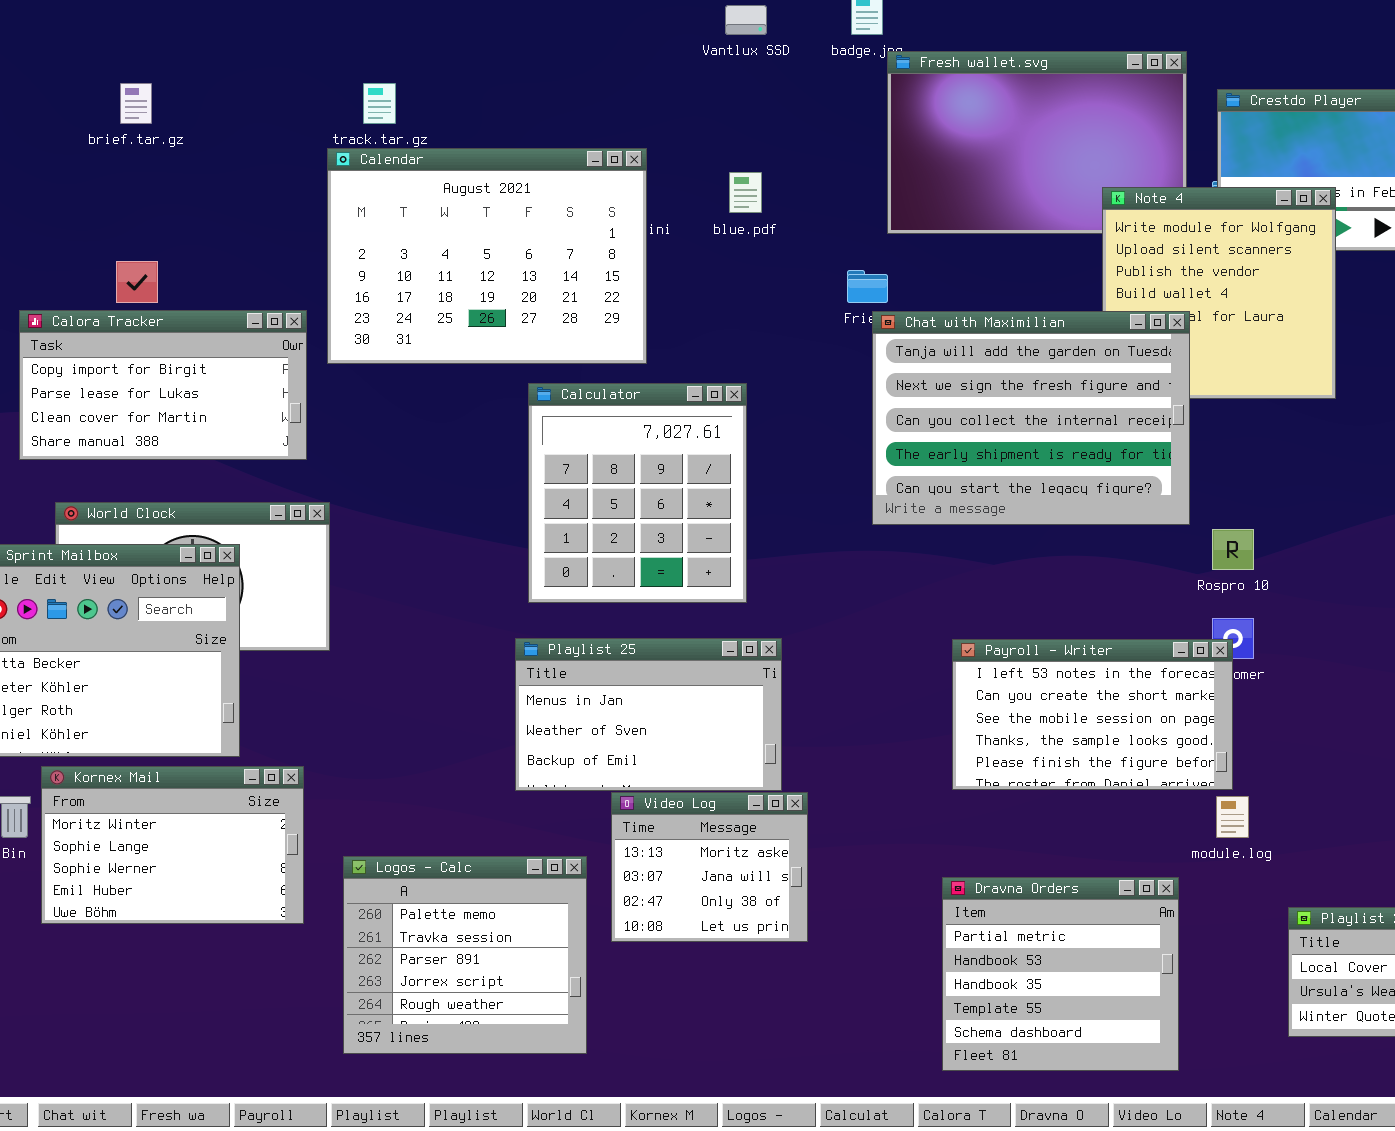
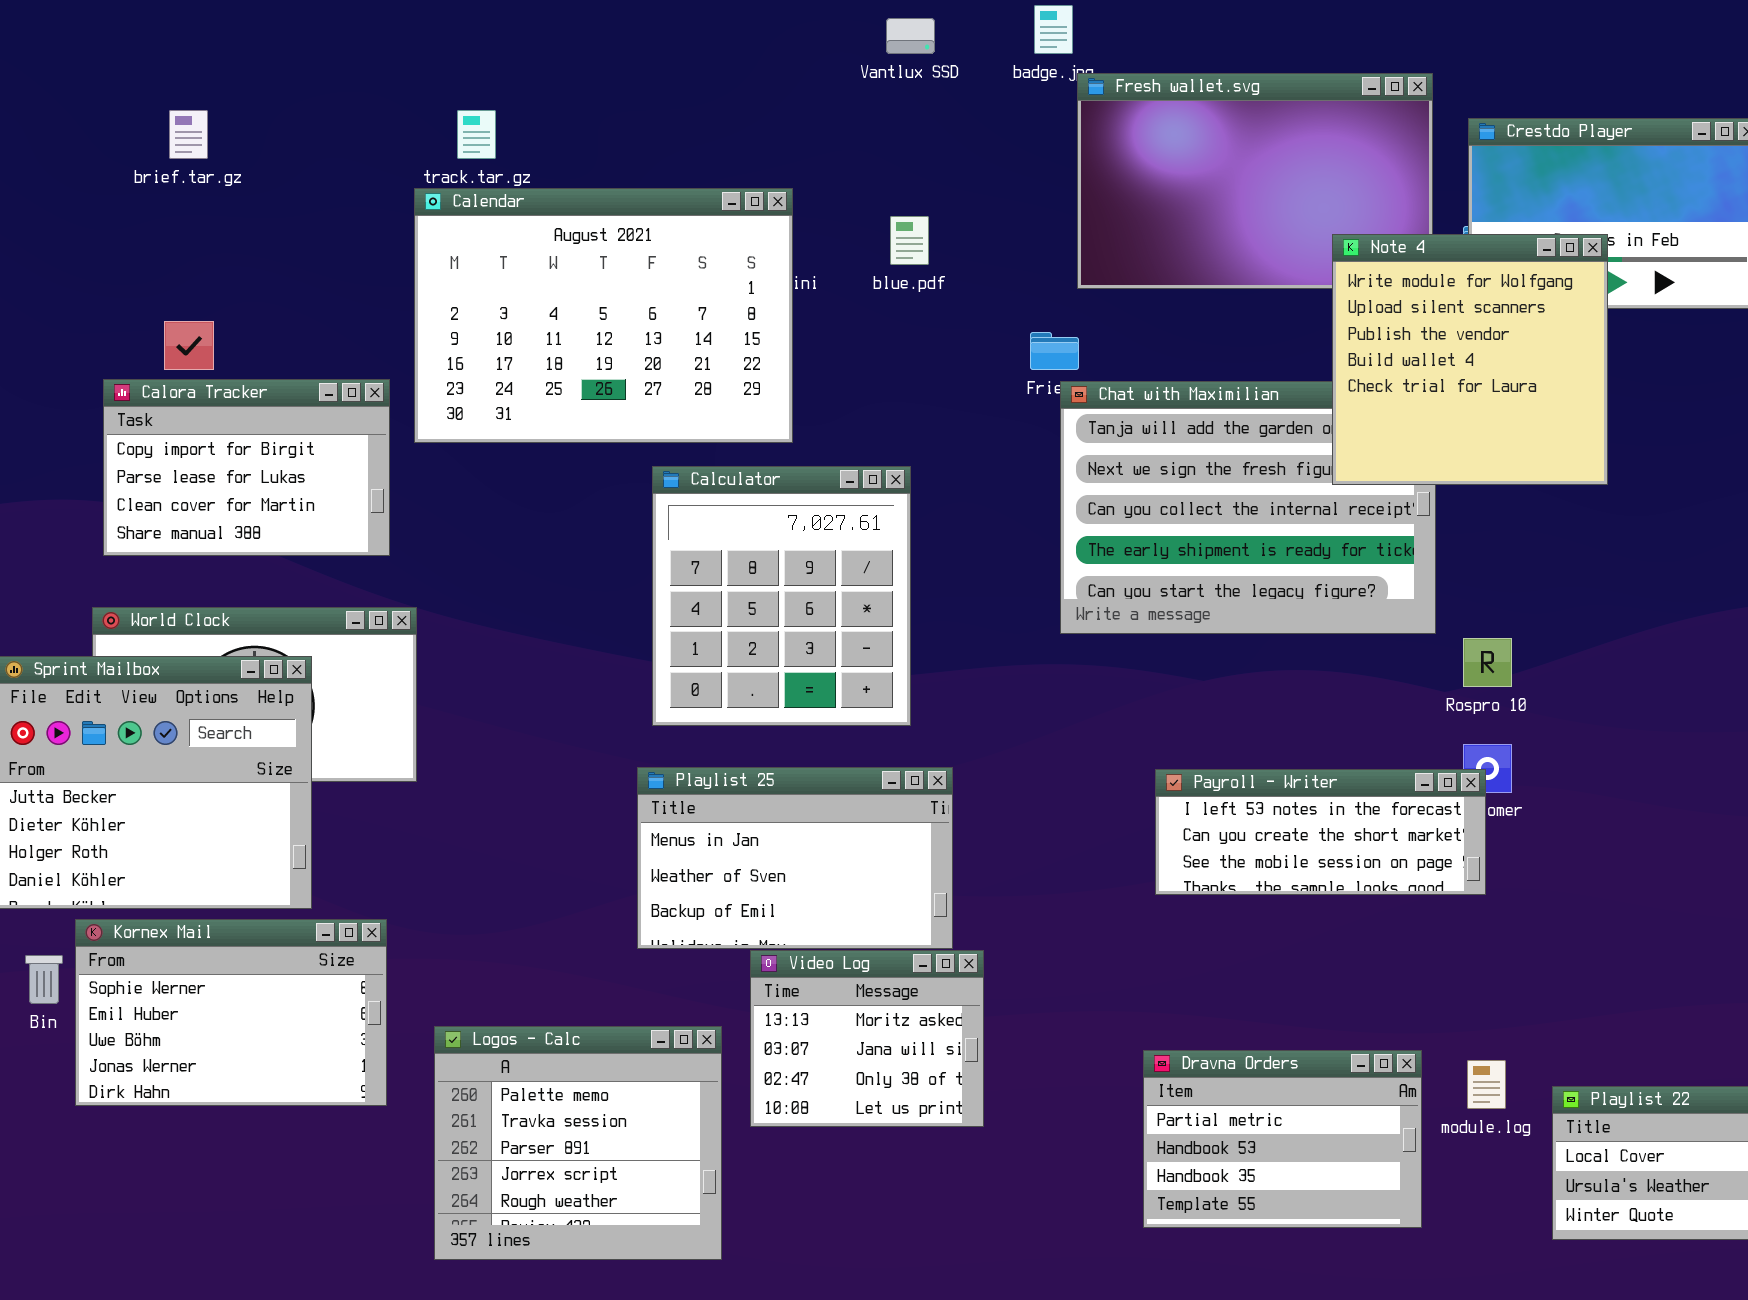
Note 4: [1102,187,1336,399] -> [1332,234,1608,485], raised
Calora Tracker: [19,310,307,460] -> [103,379,390,556], resized
Payroll - Writer: [952,639,1233,790] -> [1155,769,1486,895], resized
Kornex Mail: [41,766,304,924] -> [75,919,387,1106], scrolled down 2 rows
module.log: [1216,796,1249,838] -> [1467,1060,1506,1109], moved
Dravna Orders: [942,877,1179,1071] -> [1143,1050,1422,1228], resized

